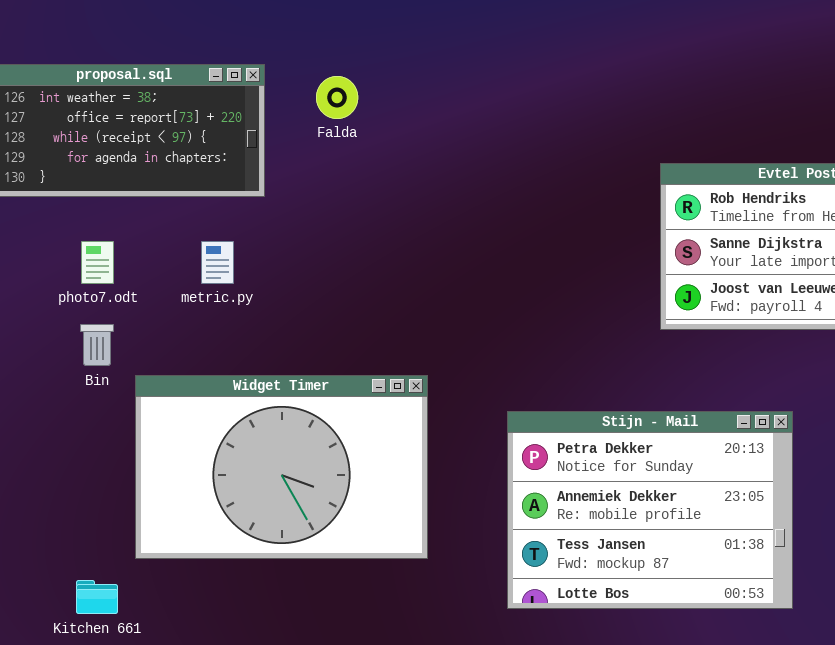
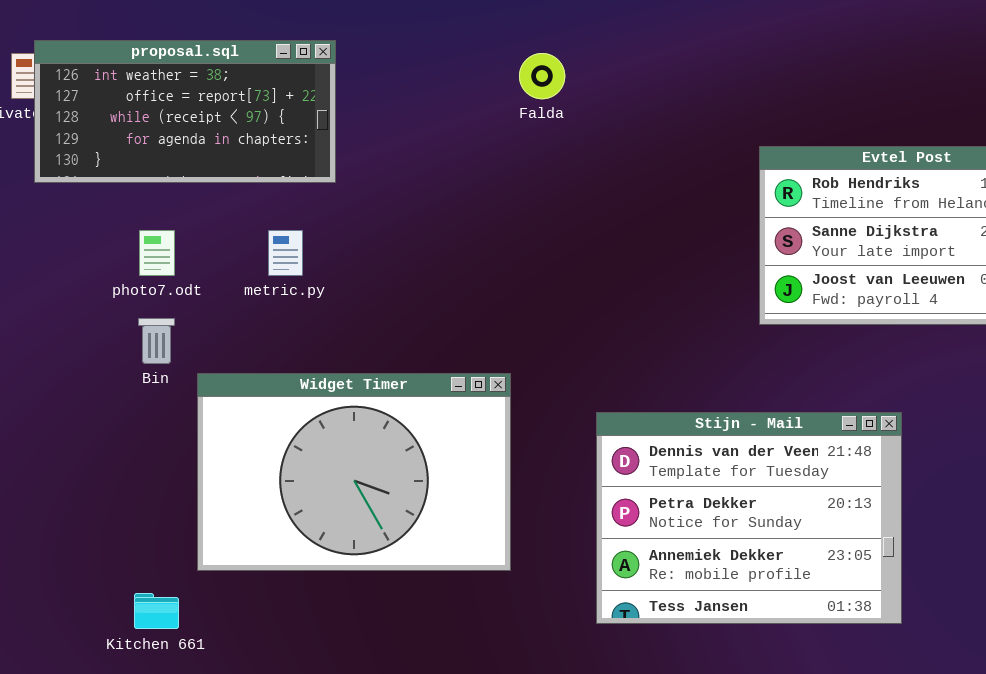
Falda: [316,76,358,119] -> [519,53,565,99], moved
Stijn - Mail: [507,411,793,609] -> [596,412,902,624], scrolled up 1 row

